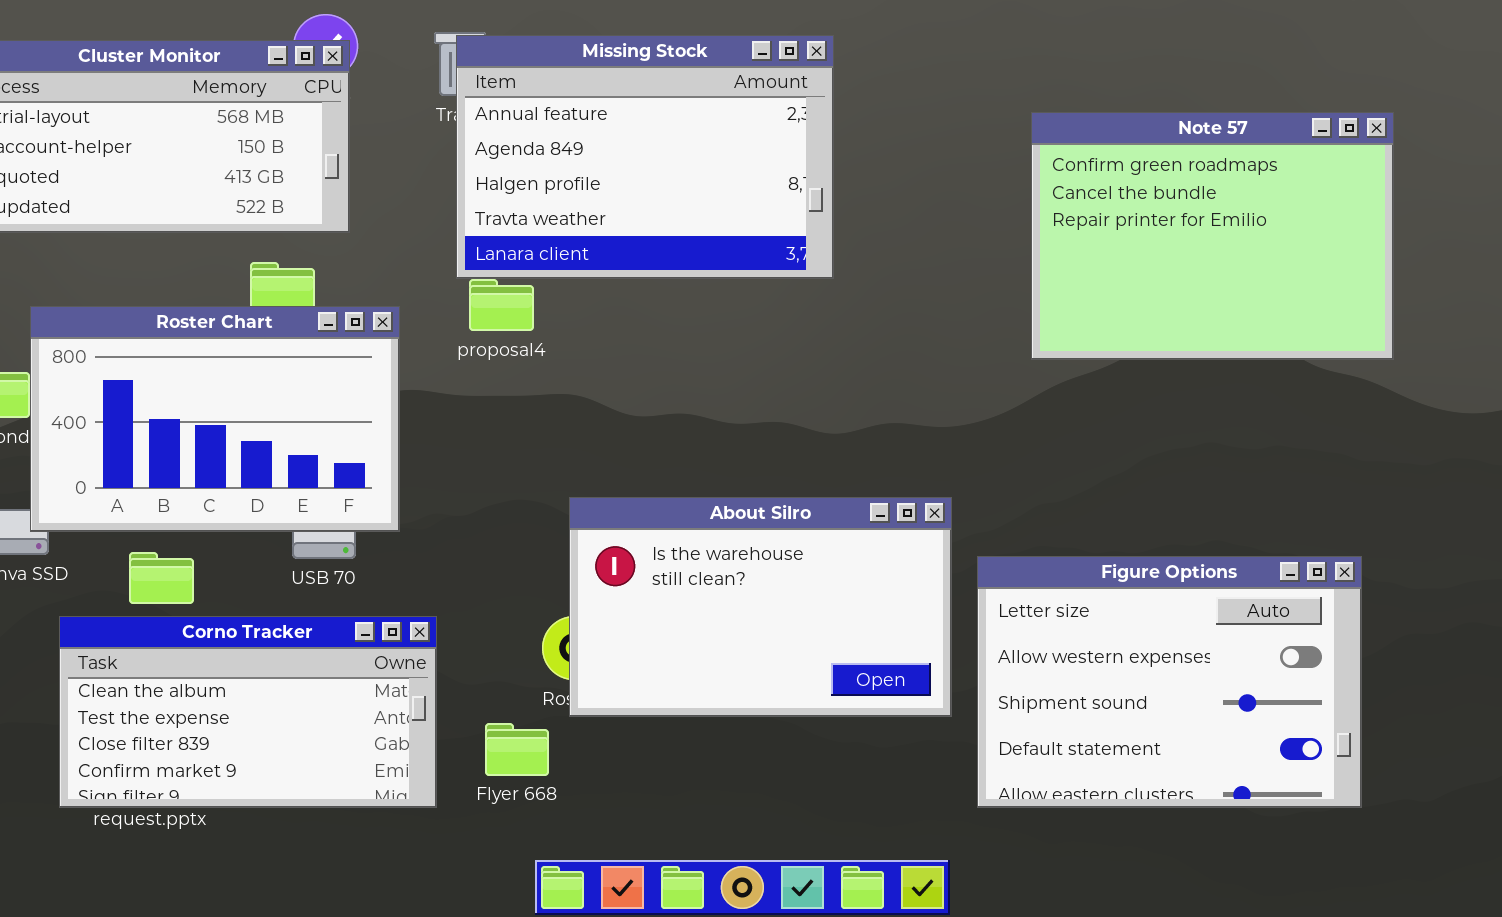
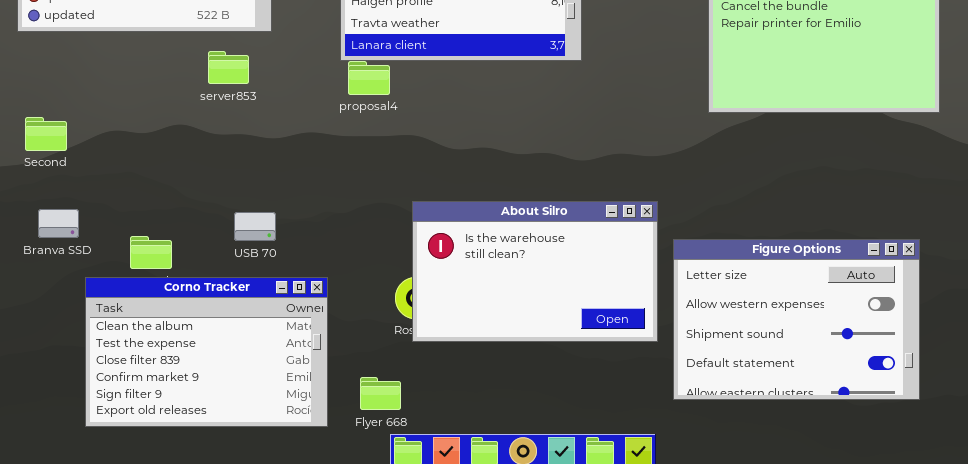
Roster Chart: [30,306,400,532] -> none, closed
Corno Tracker: [59,616,437,808] -> [85,277,328,427], resized
Flyer 668: [485,723,549,776] -> [360,377,401,410], moved

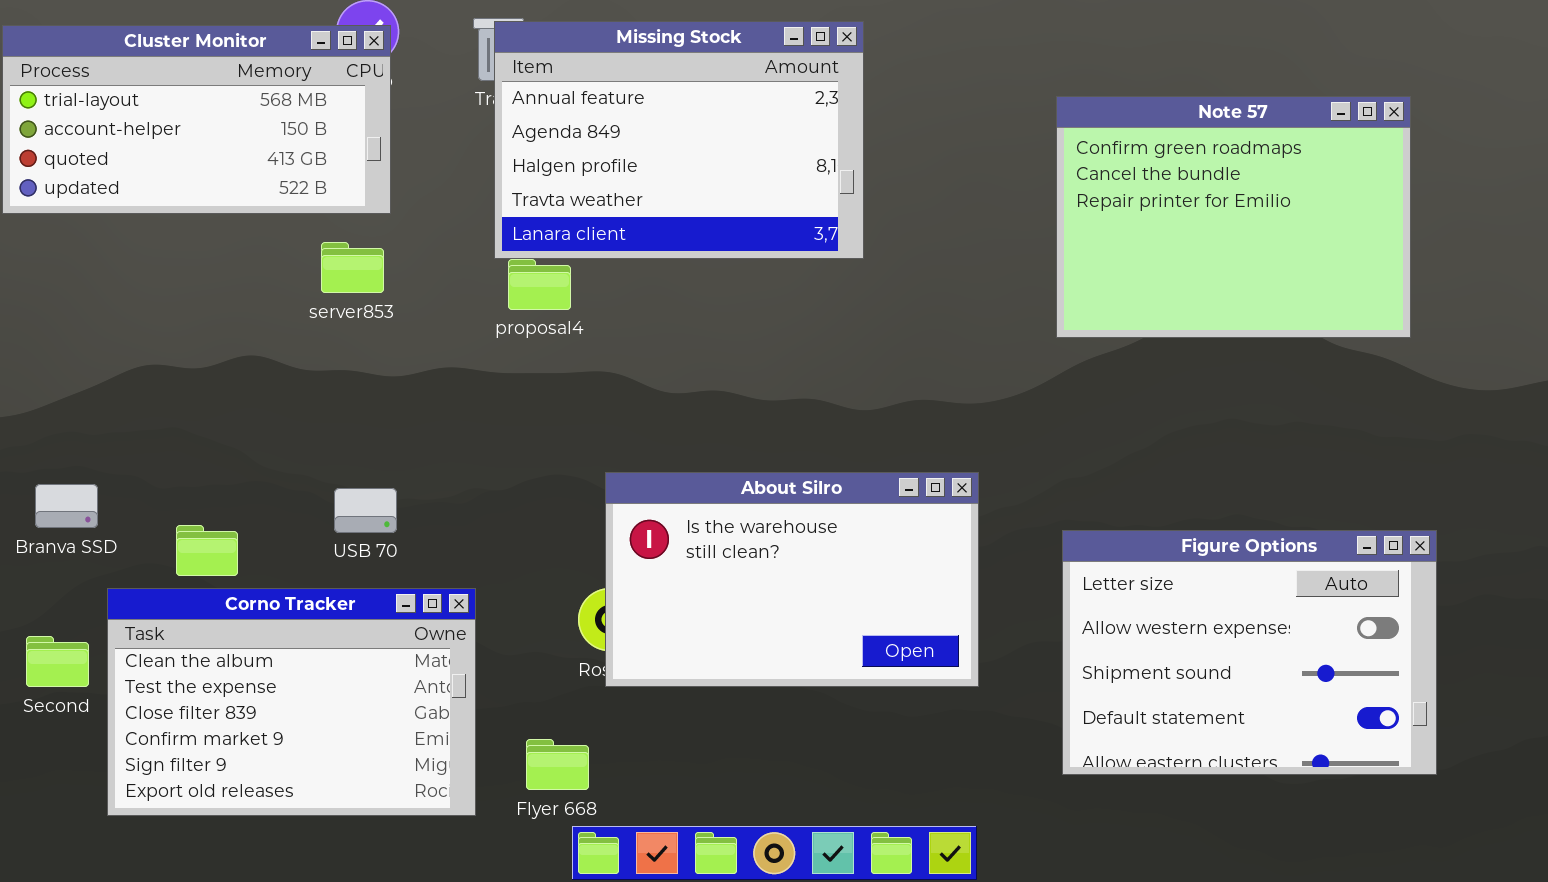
server853: [208,51,249,84] -> [321,242,384,293], moved
Second: [25,117,67,151] -> [26,636,89,687], moved
Figure Options: [673,239,920,400] -> [1062,530,1437,775], moved

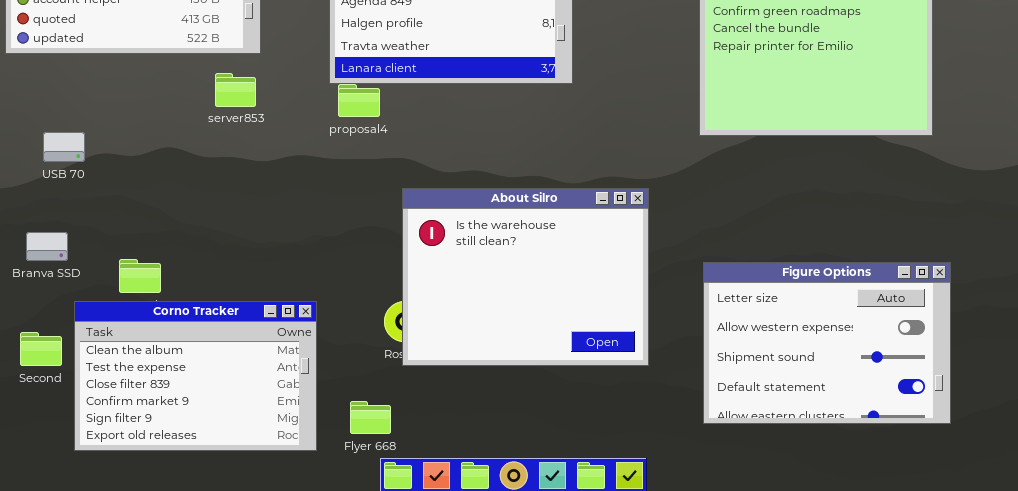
About Silro: [605,472,979,687] -> [402,188,649,366], resized
USB 70: [334,488,397,533] -> [43,132,85,162], moved

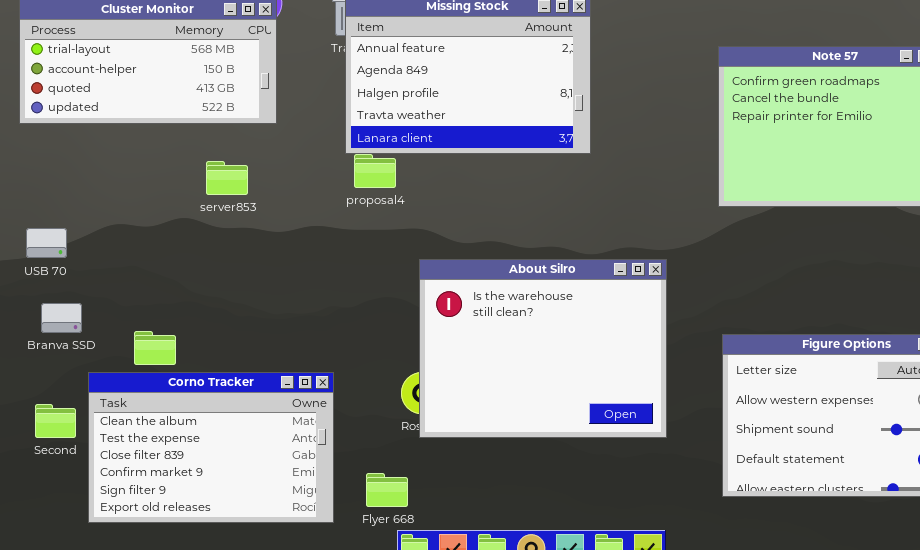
server853: [215,73,256,107] -> [206,161,248,195], moved
USB 70: [43,132,85,162] -> [26,228,67,258], moved

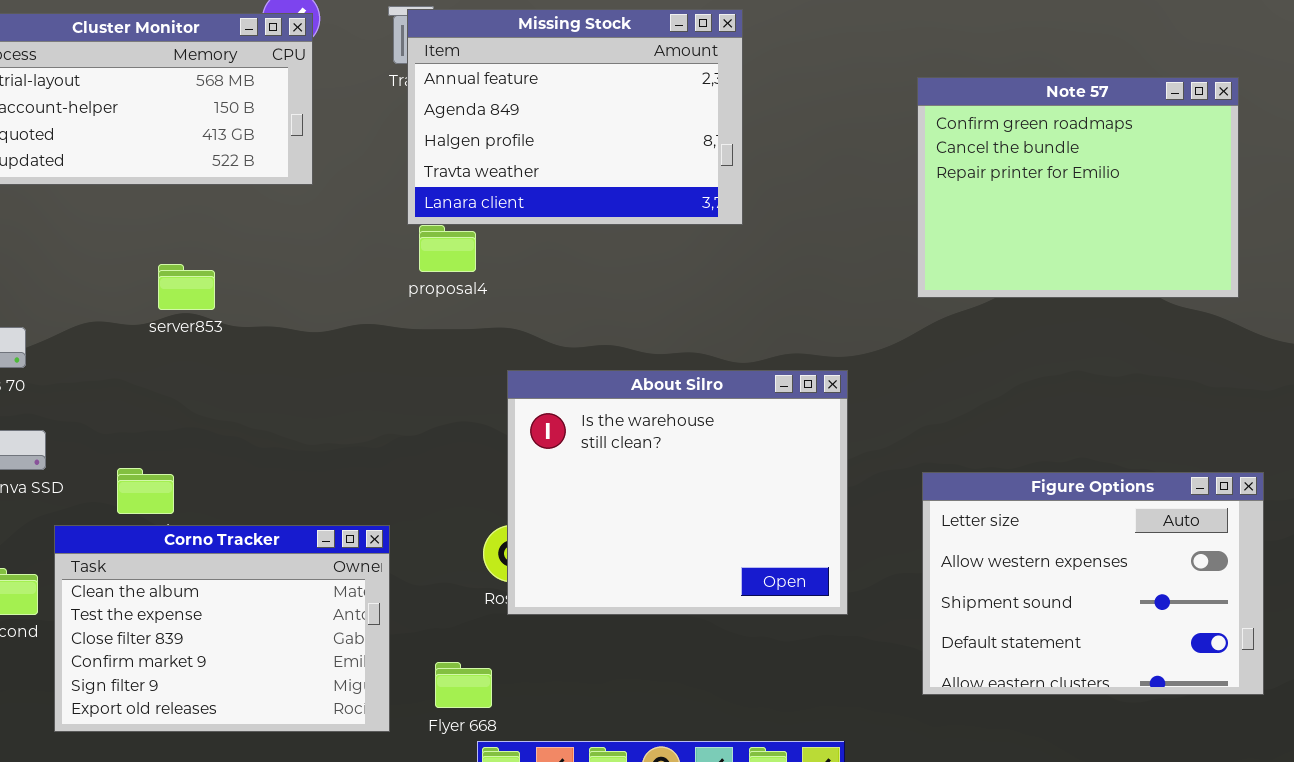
server853: [206,161,248,195] -> [158,264,215,310], moved

